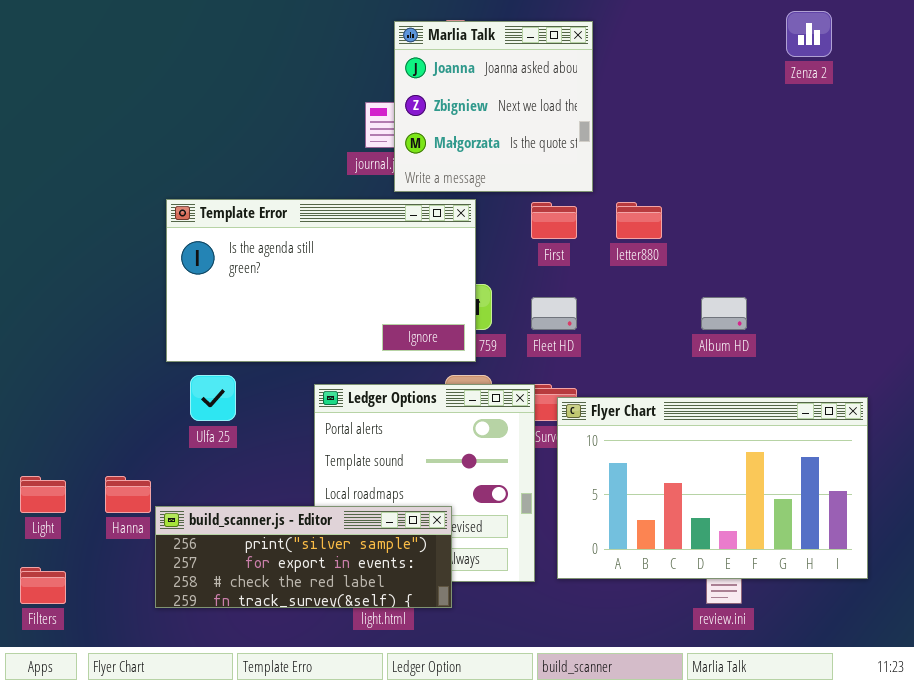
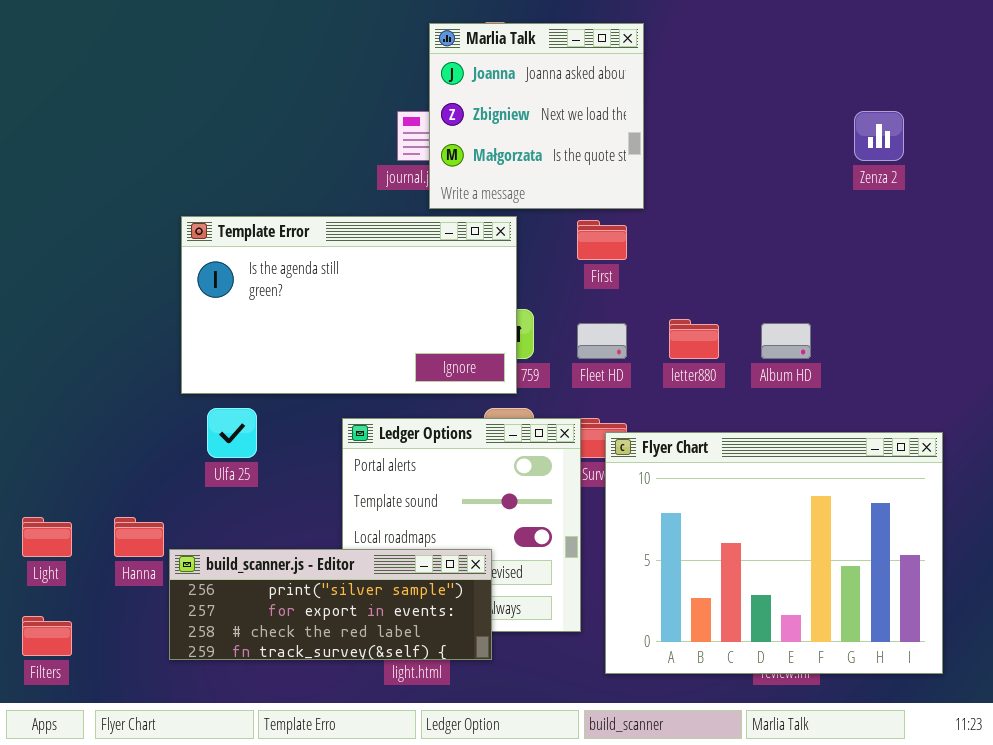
Zenza 2: [786,11,832,57] -> [854,111,904,161], moved
letter880: [616,202,662,239] -> [669,319,719,359], moved
Flyer Chart: [557,397,868,579] -> [605,432,943,674], resized

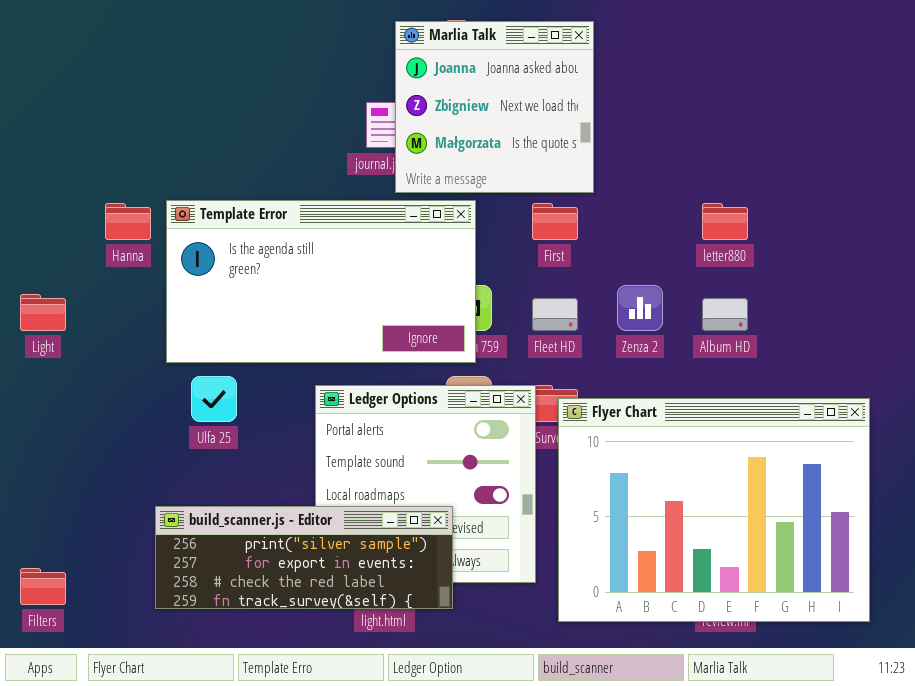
Zenza 2: [854,111,904,161] -> [617,285,663,331], moved
letter880: [669,319,719,359] -> [702,203,748,240], moved
Light: [22,517,72,557] -> [20,294,66,331], moved
Hanna: [114,517,164,557] -> [105,203,151,240], moved

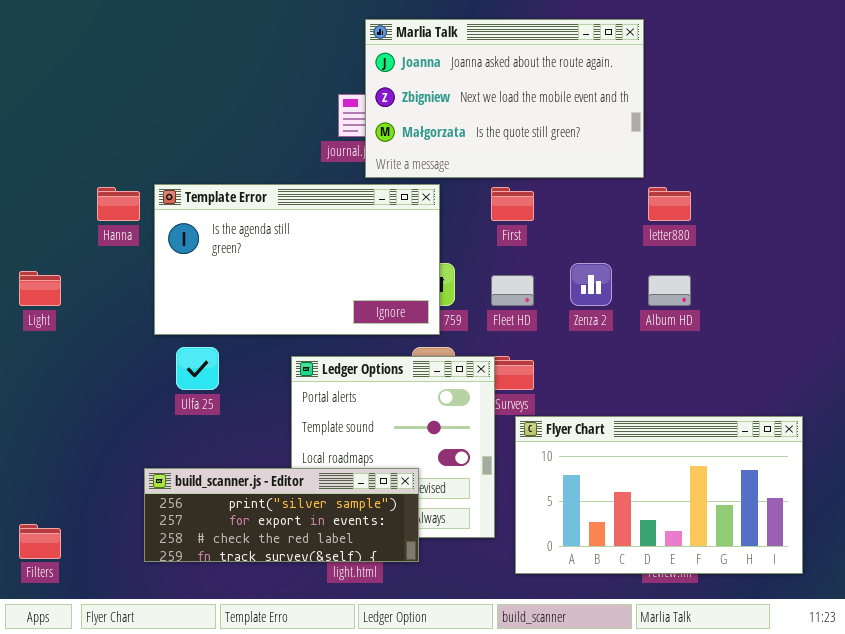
Marlia Talk: [395,21,594,193] -> [365,19,644,178], resized
Flyer Chart: [558,398,870,622] -> [515,416,803,574], resized

